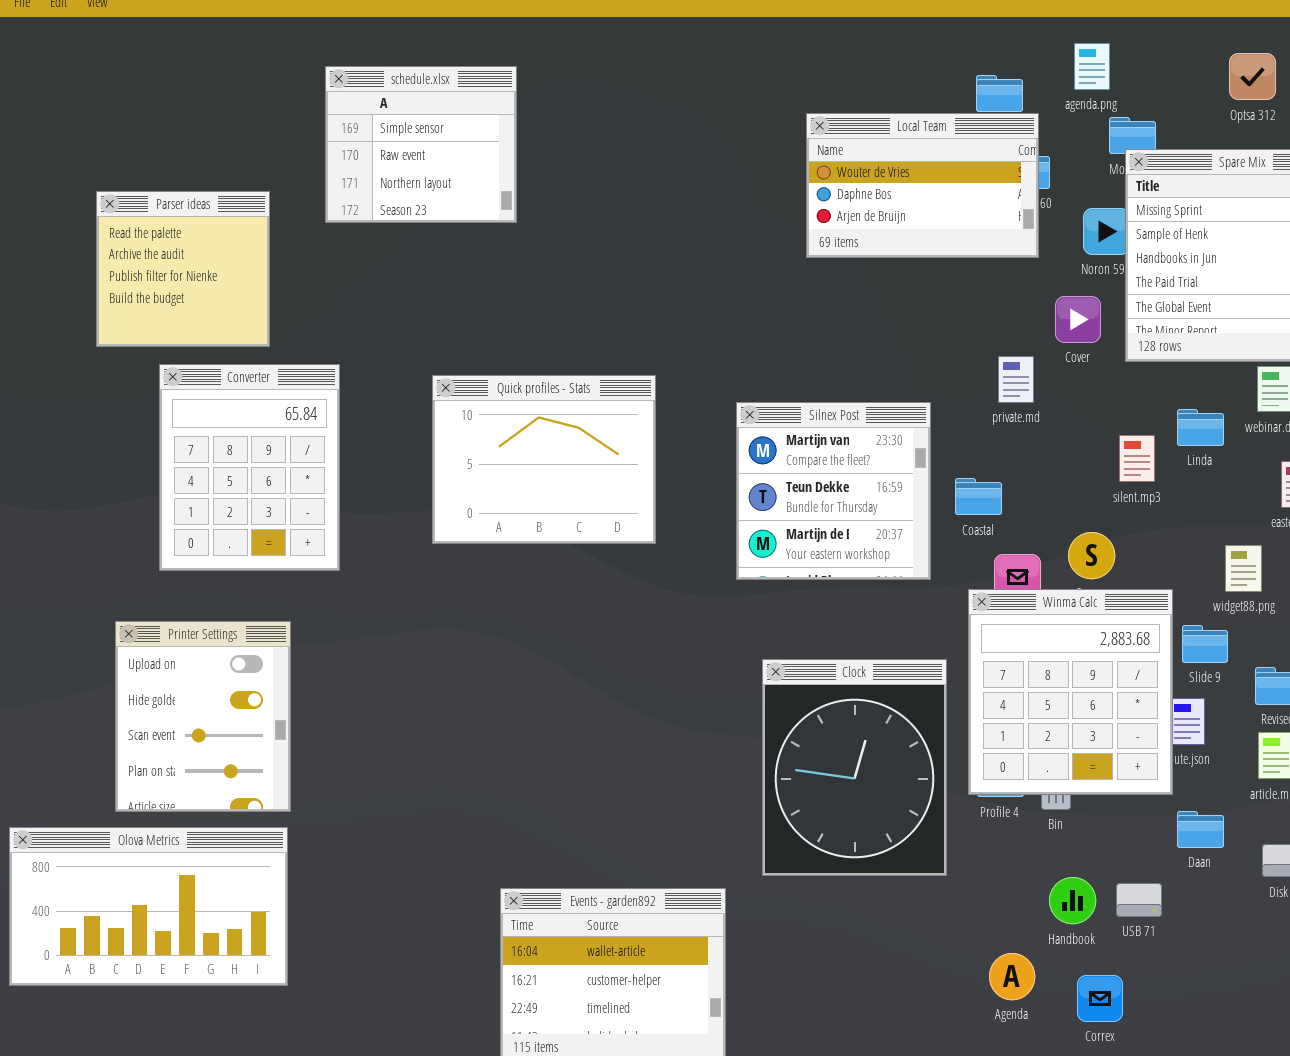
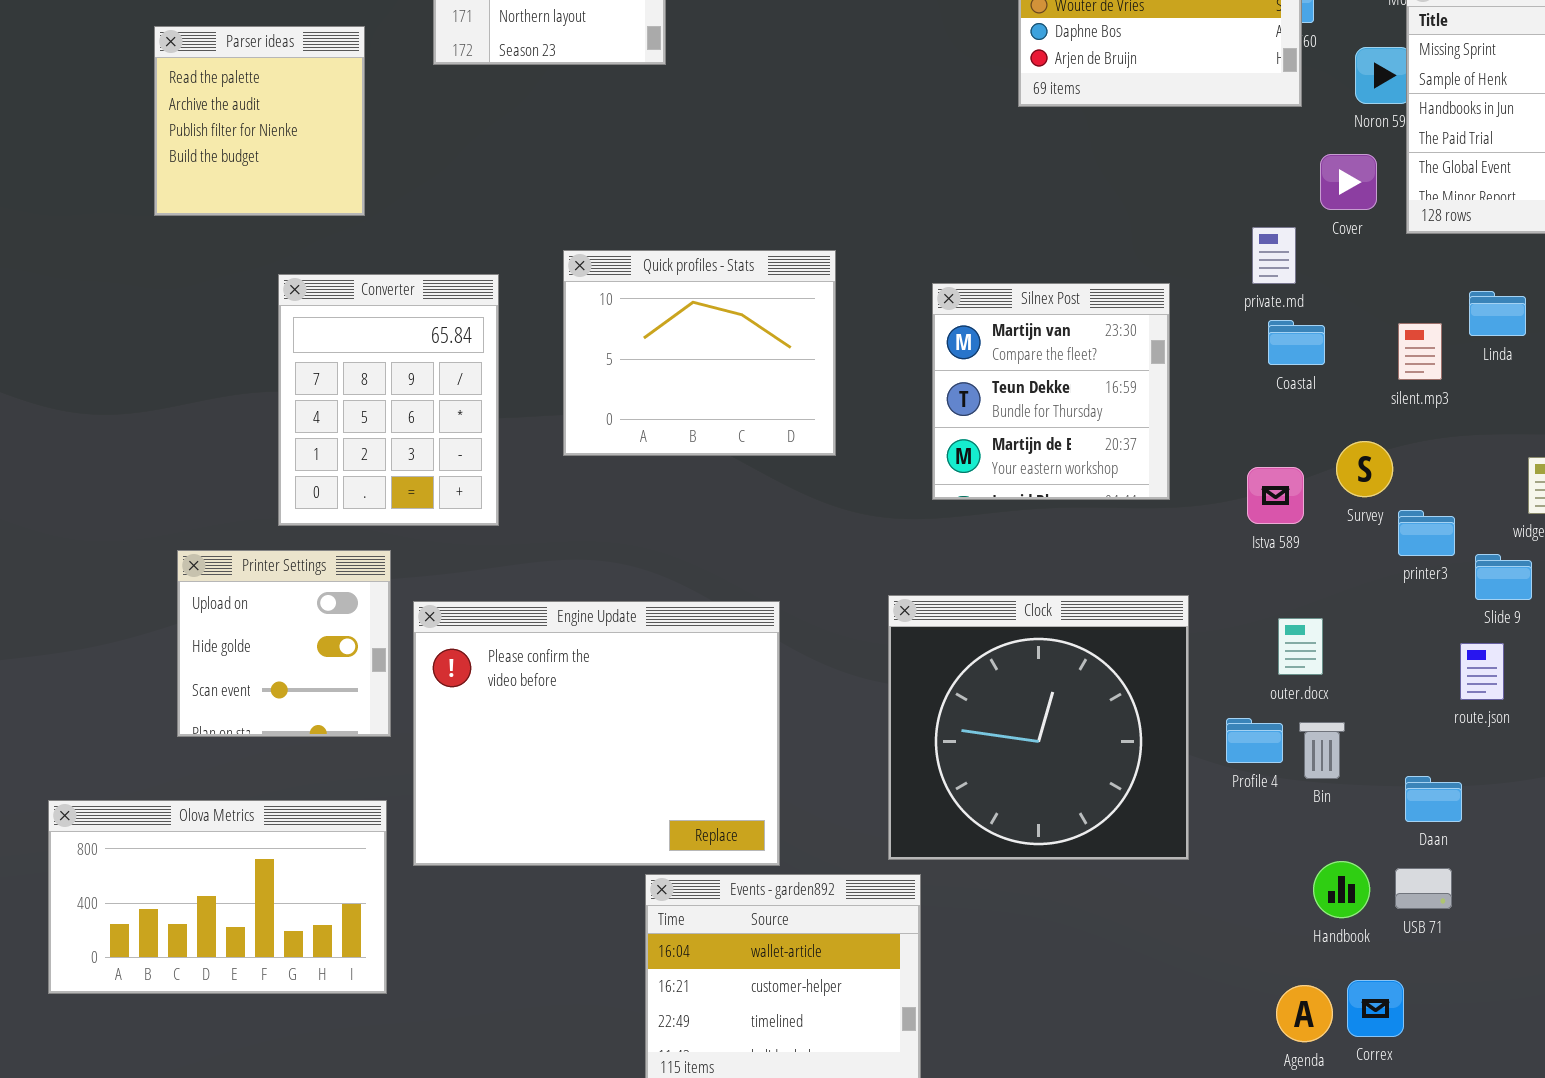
Converter: [159,364,340,571] -> [278,274,499,526], moved
Coastal: [955,478,1002,515] -> [1268,320,1325,365], moved
Winma Calc: [968,589,1173,795] -> none, closed
Printer Settings: [115,621,291,812] -> [177,550,391,737], resized
Clock: [762,659,947,876] -> [888,595,1189,860], resized
Engine Update: none -> [413,601,780,866], opened
Daan: [1177,811,1224,848] -> [1405,776,1462,822], moved
Agenda: [989,953,1035,1000] -> [1276,985,1333,1042], moved

